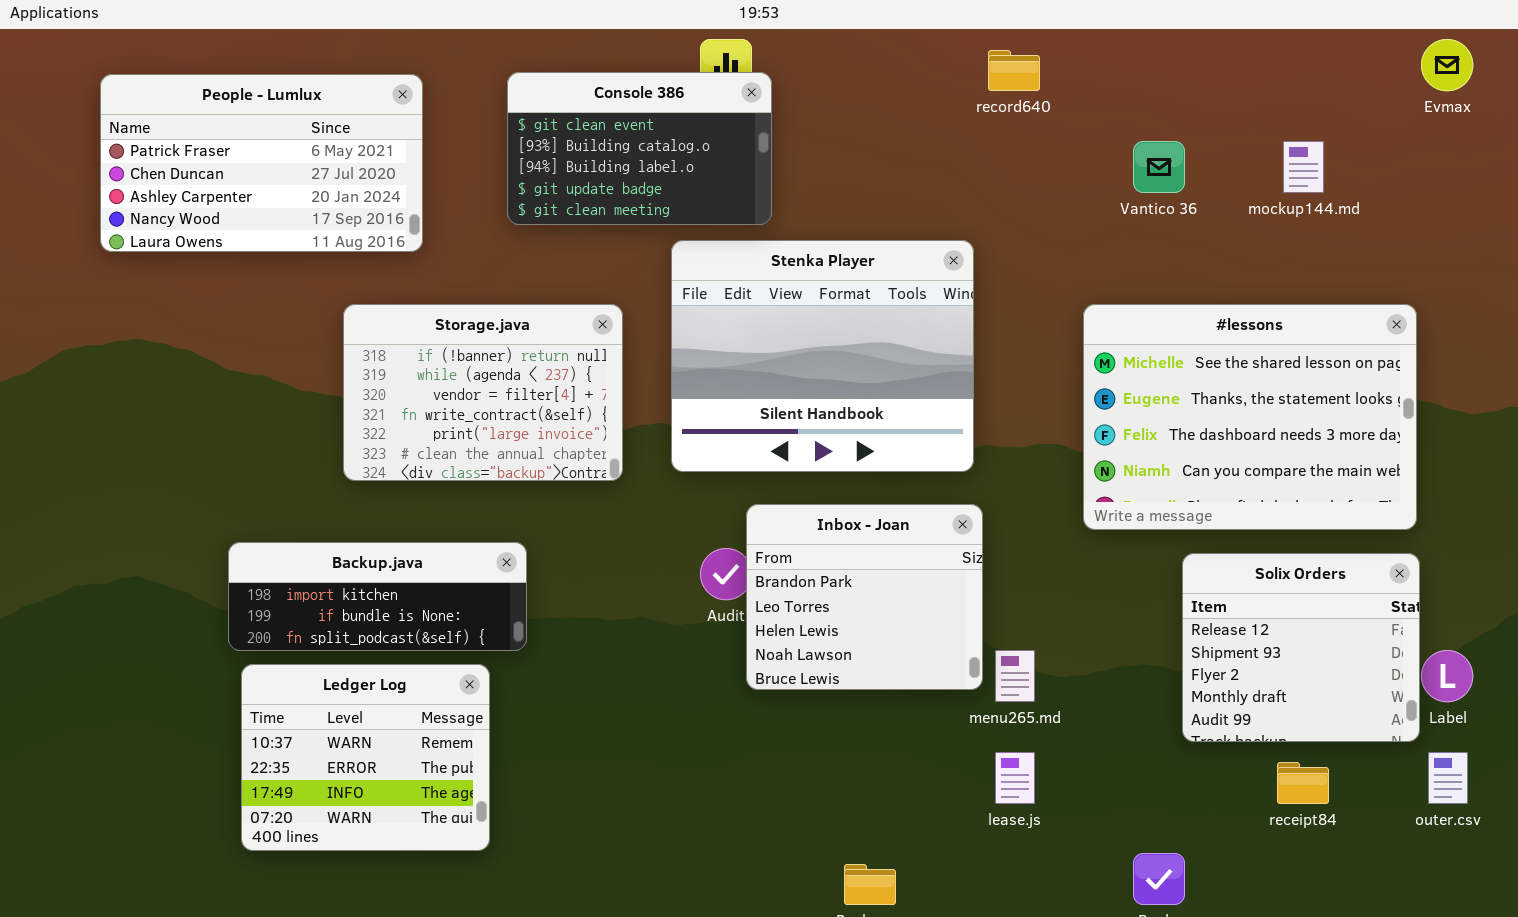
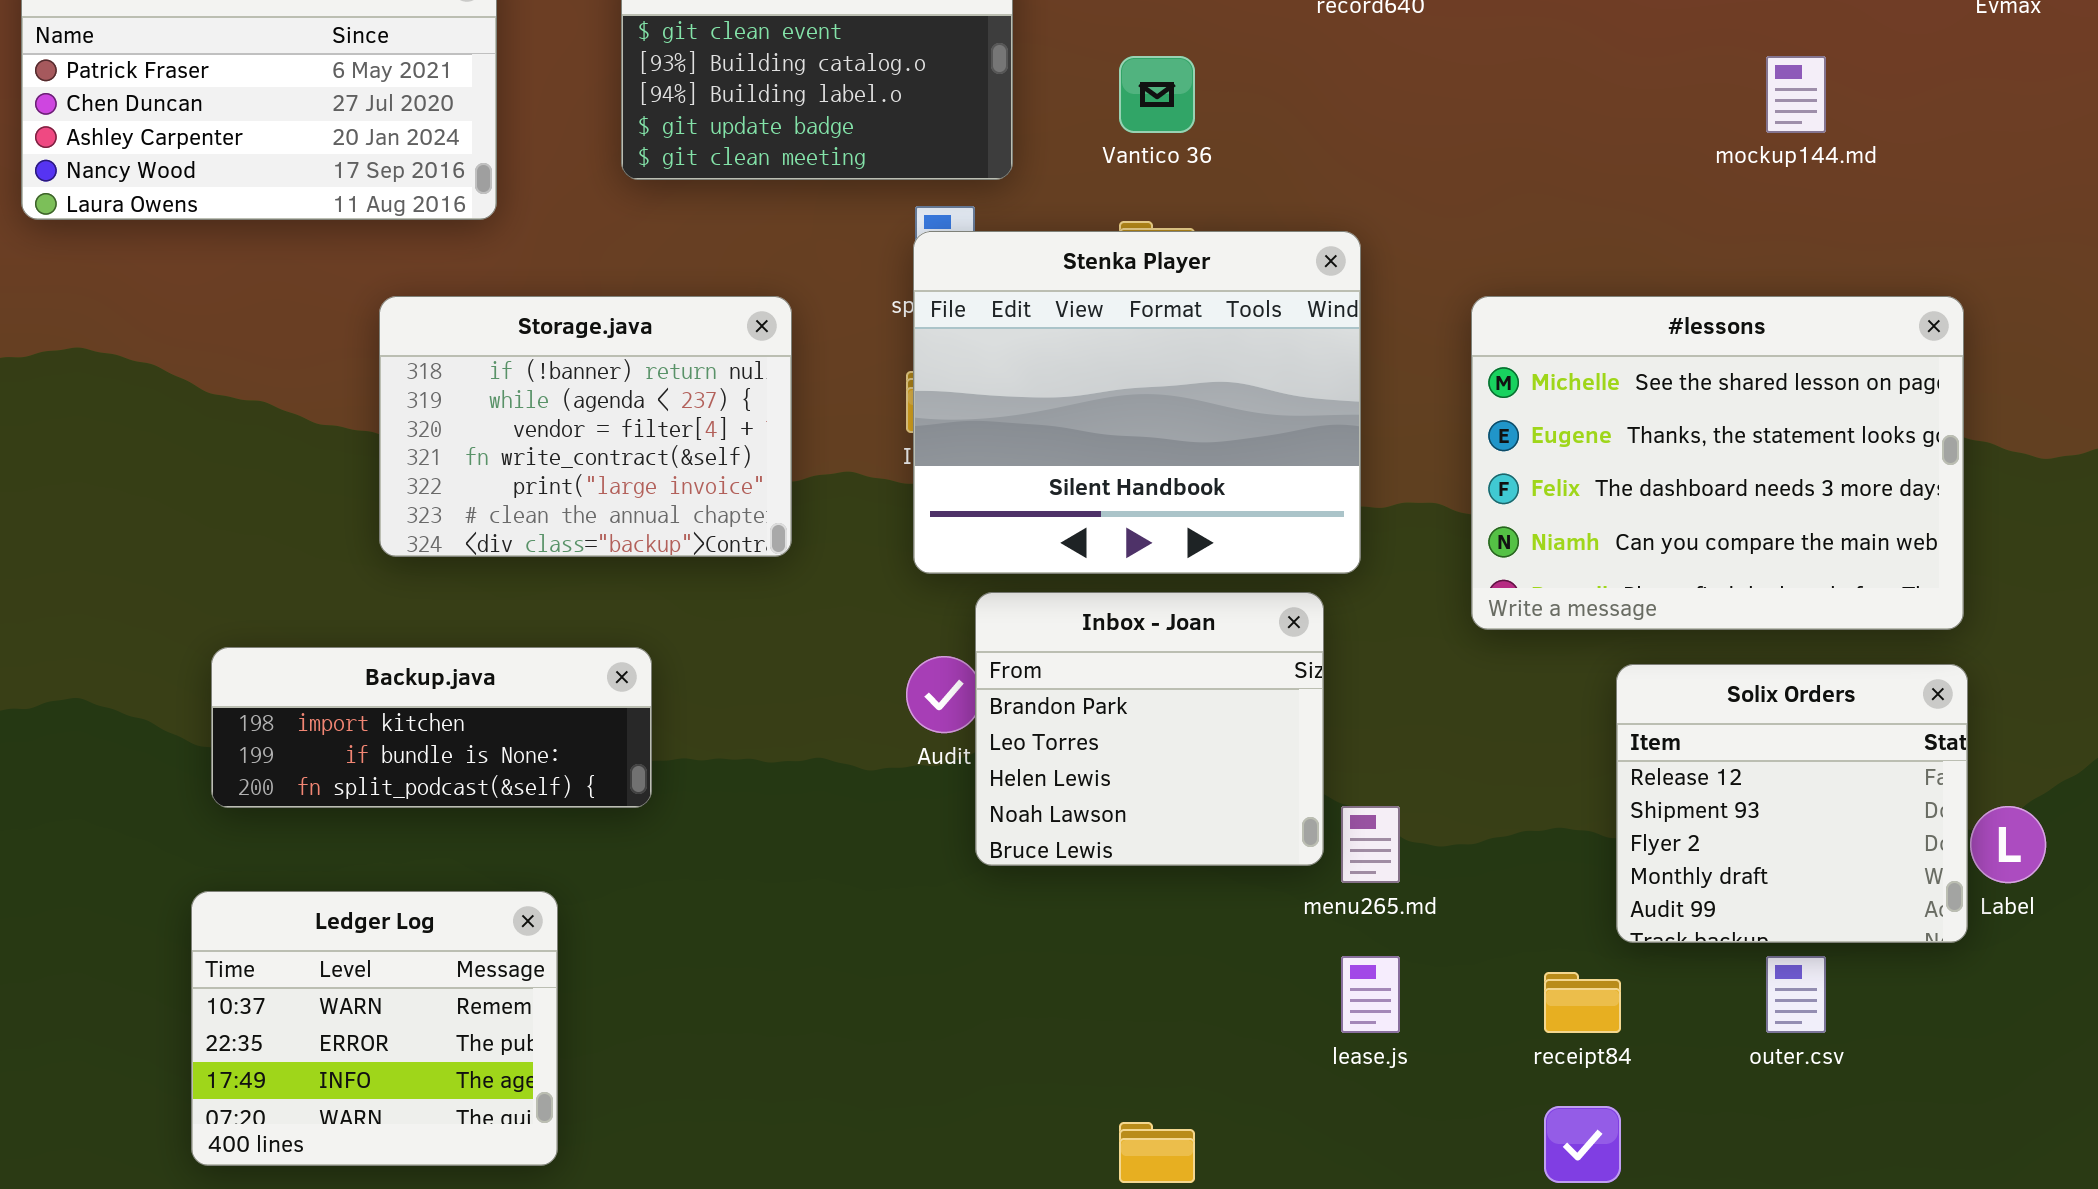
Vantico 36: [1133,141,1185,193] -> [1119,56,1195,133], moved
Stenka Player: [671,240,974,472] -> [913,231,1361,574], moved
Ledger Log: [241,664,490,851] -> [191,891,558,1166], moved
outer.csv: [1428,752,1468,804] -> [1766,956,1826,1033], moved
receipt84: [1277,762,1329,804] -> [1544,972,1621,1033], moved

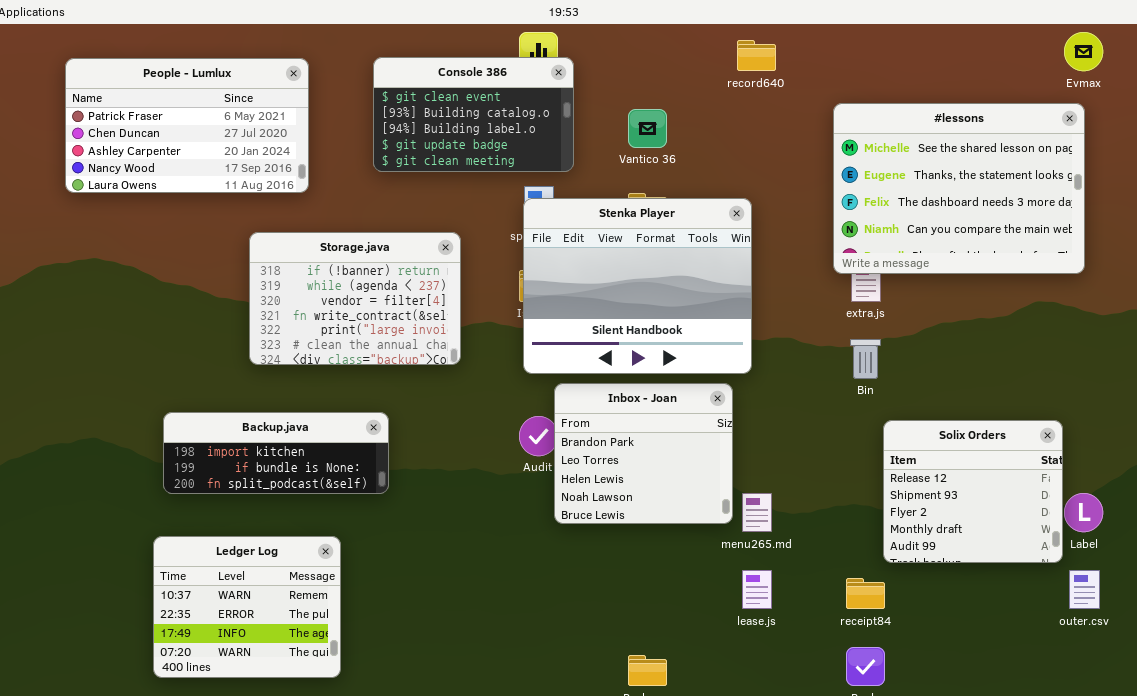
#lessons: [1471,296,1964,630] -> [833,103,1085,274], moved
outer.csv: [1766,956,1826,1033] -> [1069,570,1100,609], moved

